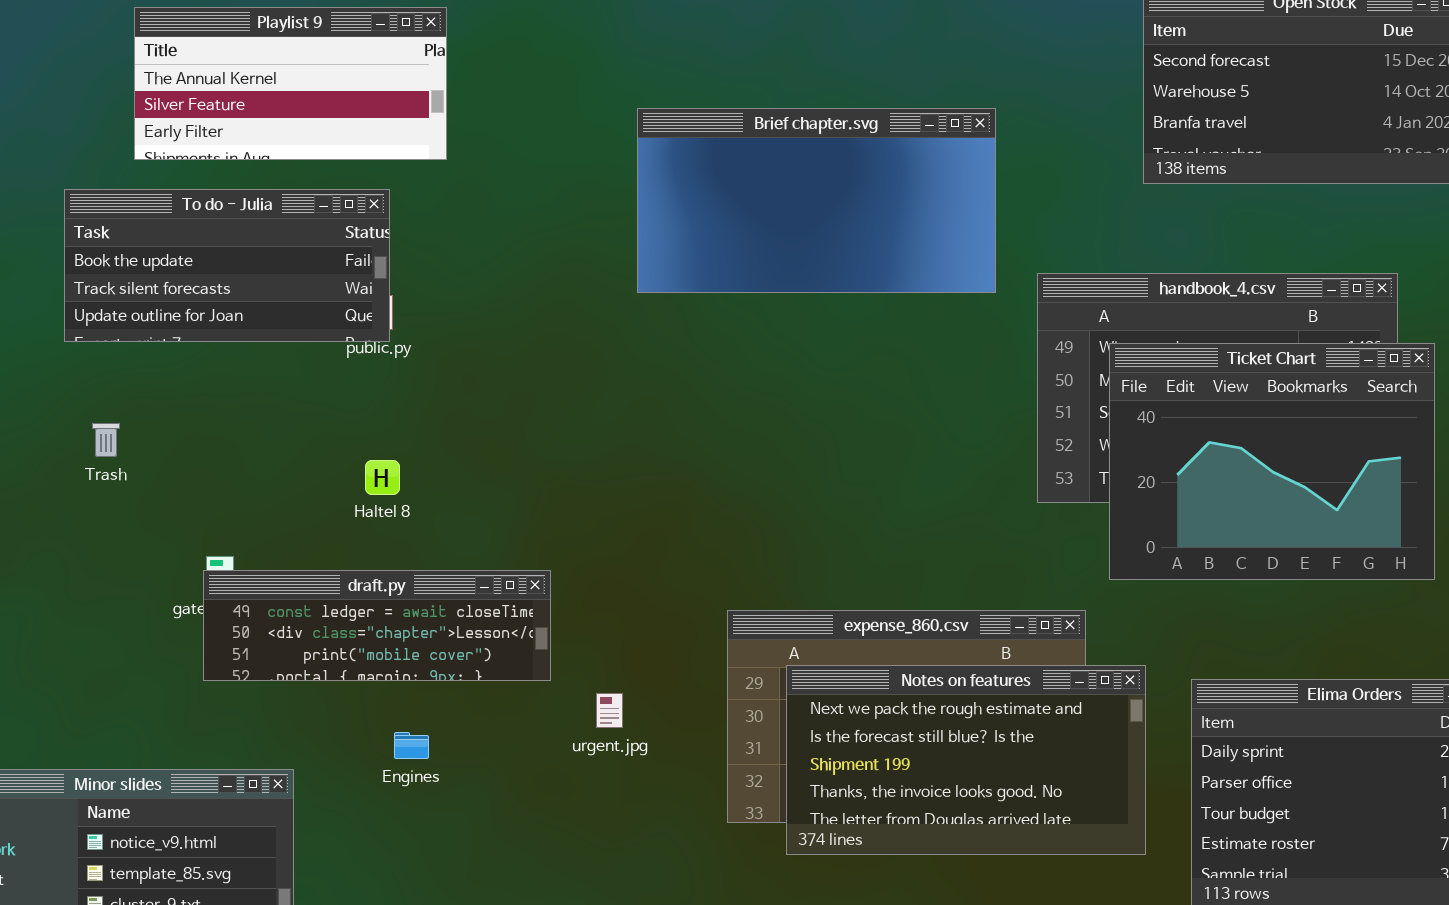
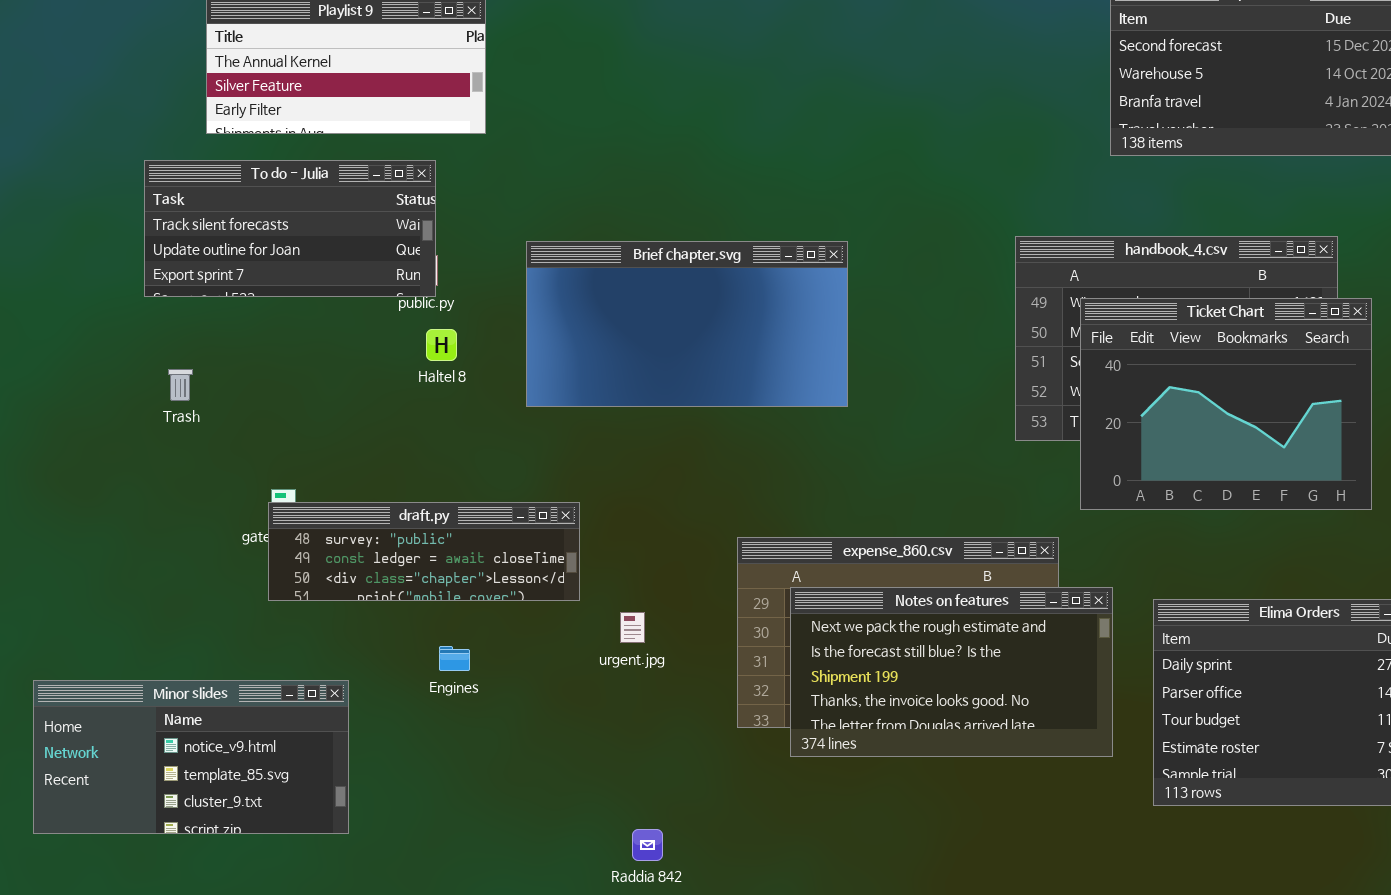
Brief chapter.svg: [637,108,996,293] -> [526,241,848,407], moved
To do - Julia: [64,189,390,342] -> [144,160,436,297], scrolled down 1 row
Haltel 8: [365,460,400,495] -> [426,329,457,361], moved
draft.py: [203,570,551,681] -> [268,502,580,601], scrolled up 1 row

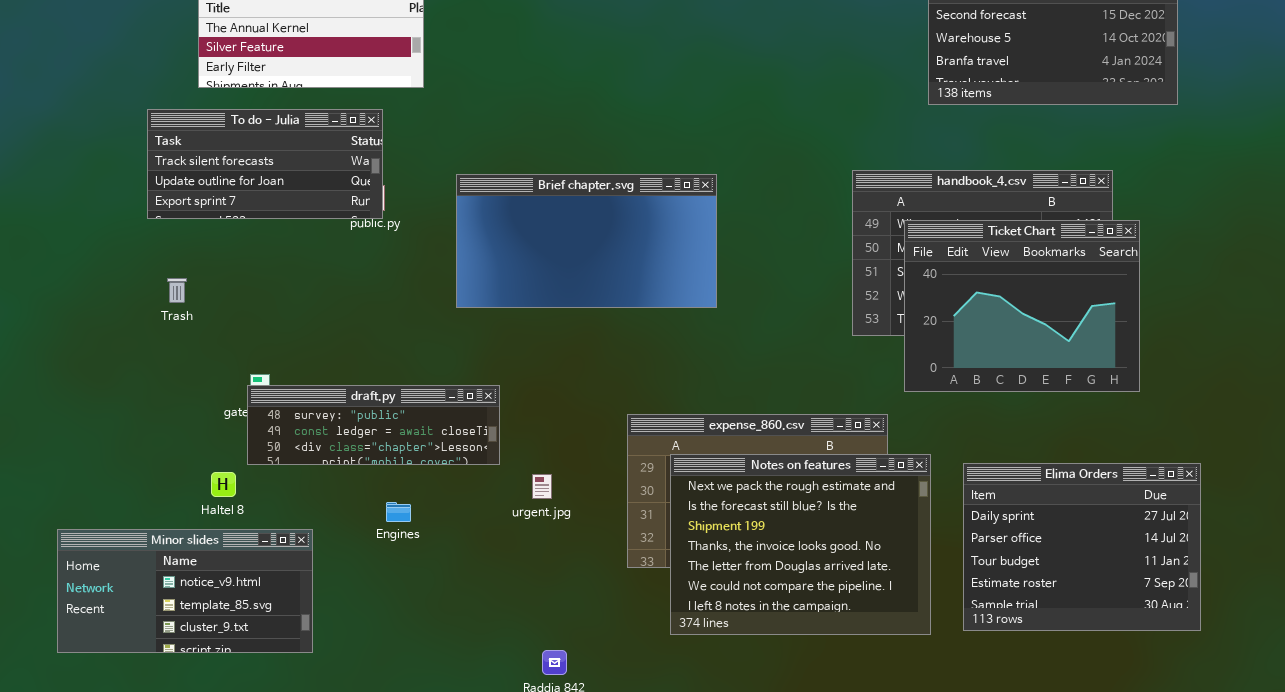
Haltel 8: [426,329,457,361] -> [211,472,236,497], moved
Notes on features: [790,587,1113,757] -> [670,454,931,635], resized

